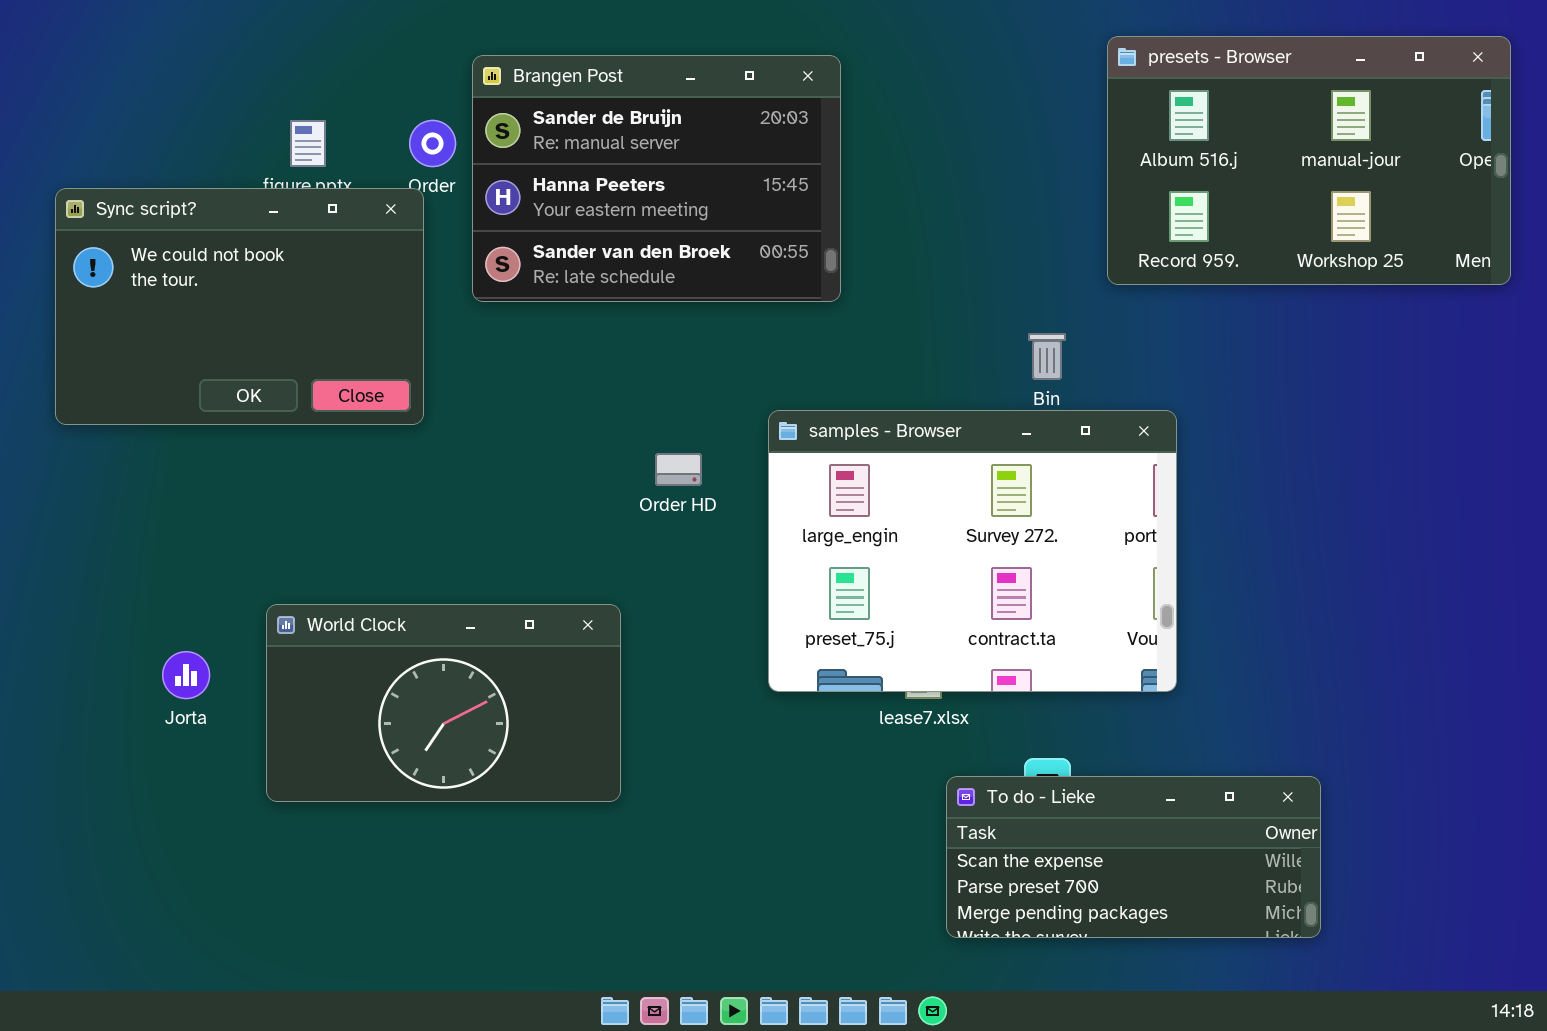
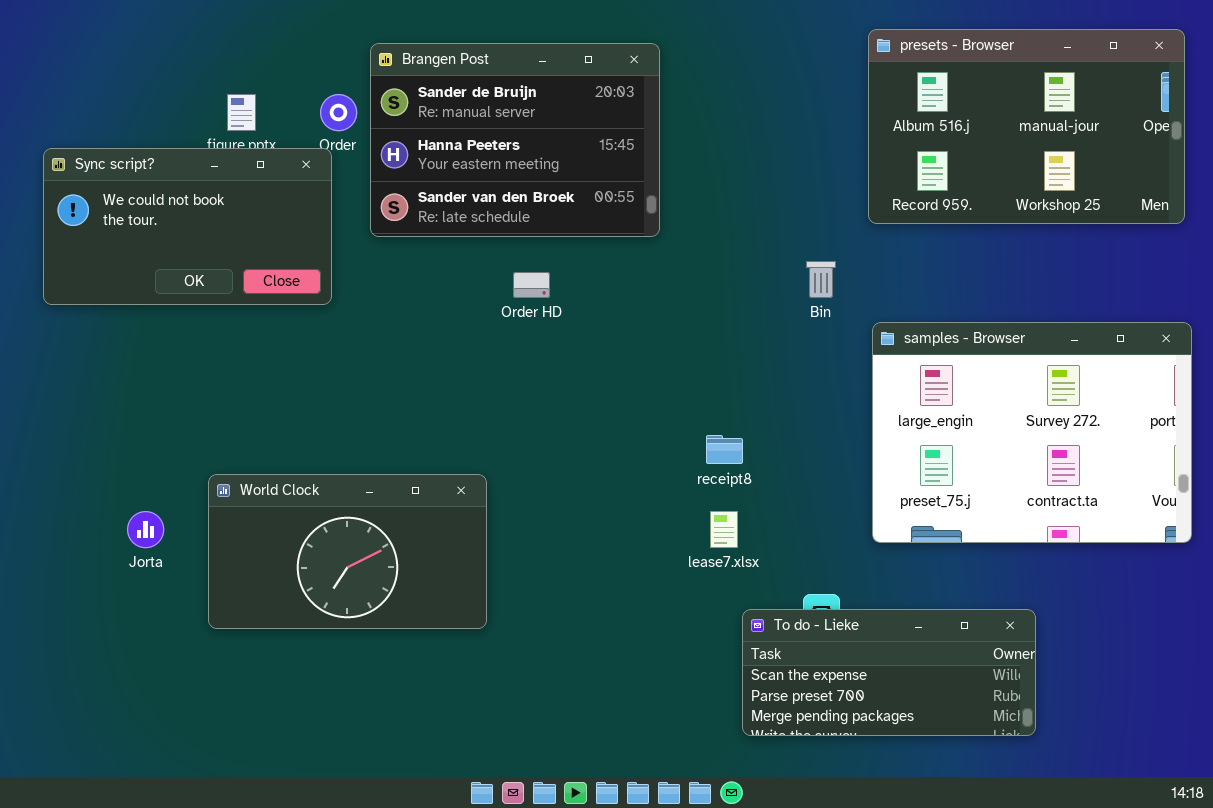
Sync script?: [55,188,424,425] -> [43,148,332,305], resized
samples - Browser: [768,410,1177,692] -> [872,322,1192,543], moved
Order HD: [655,453,702,486] -> [513,272,550,298], moved

